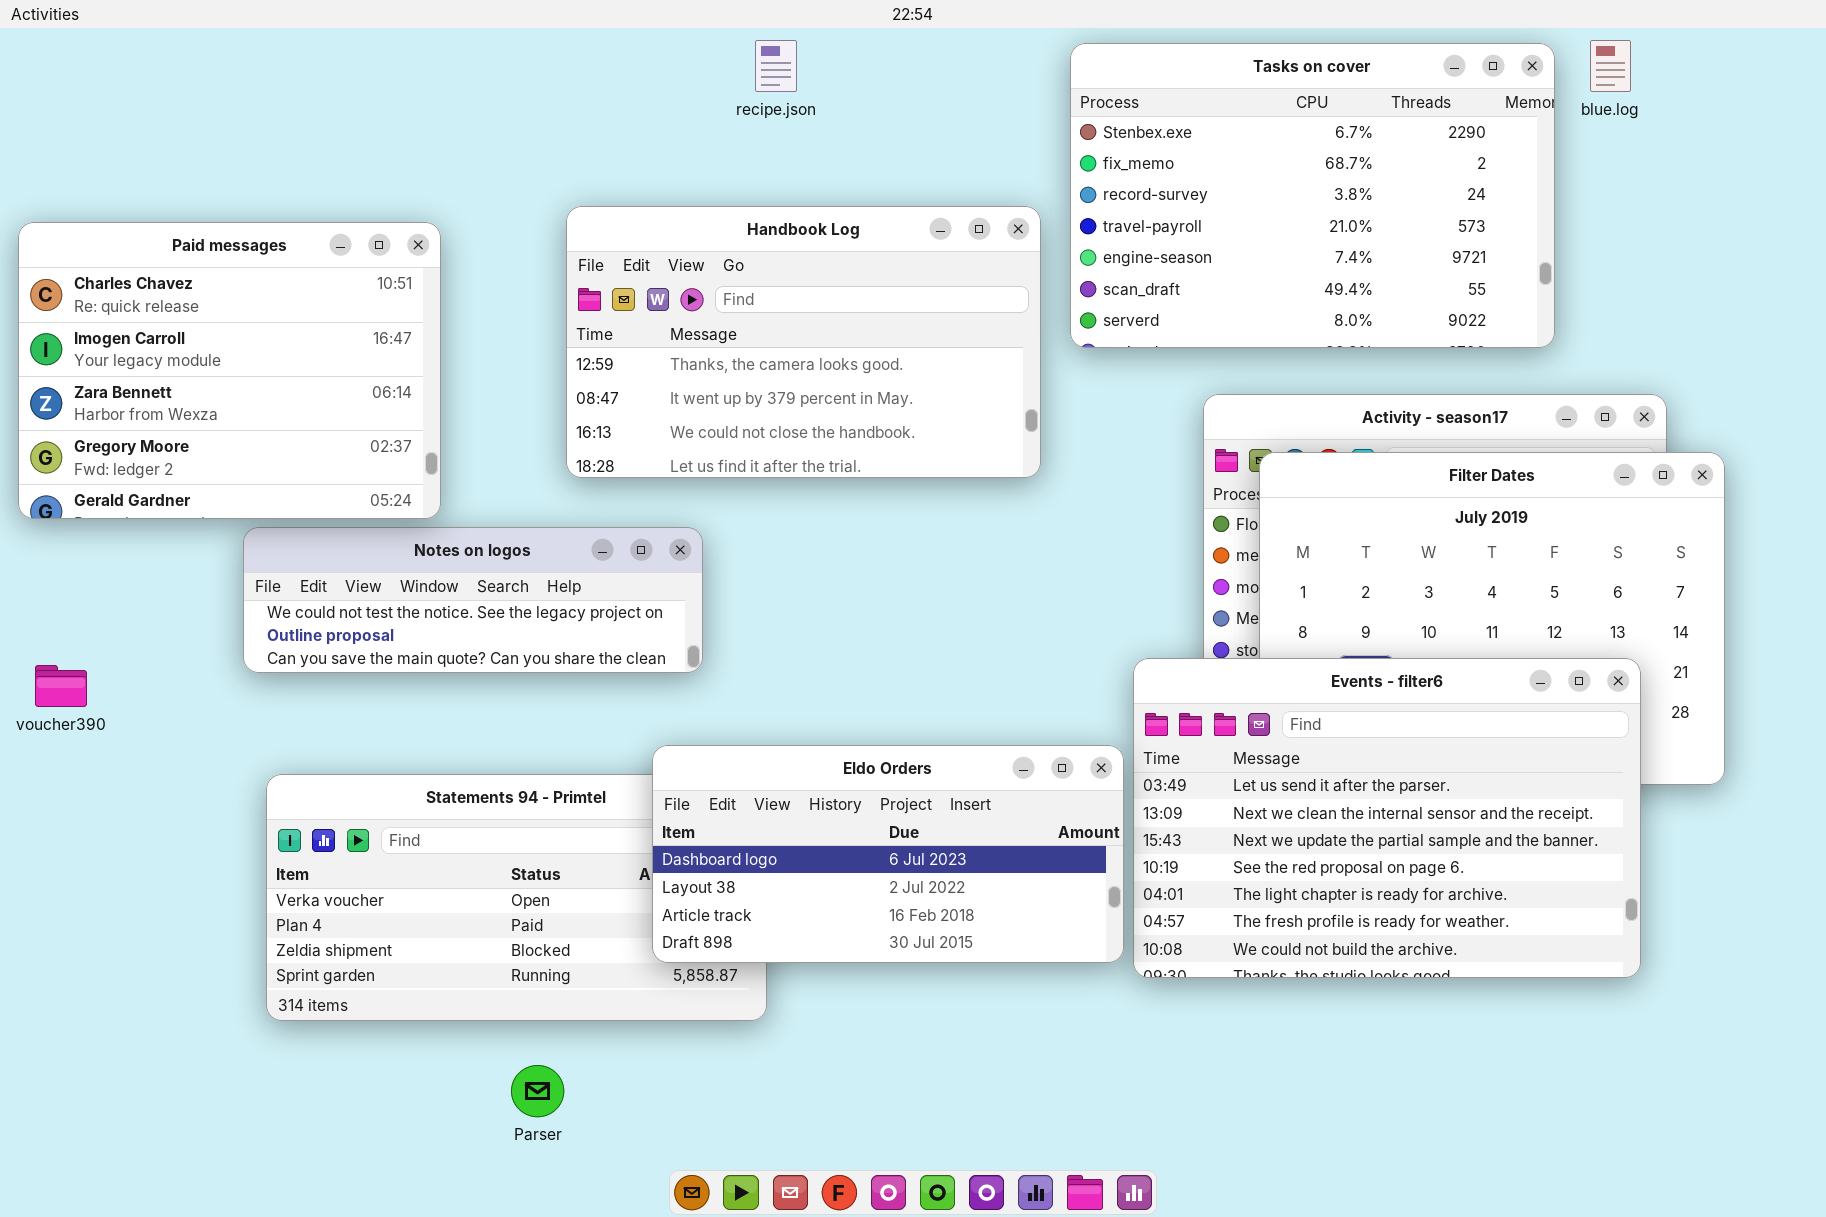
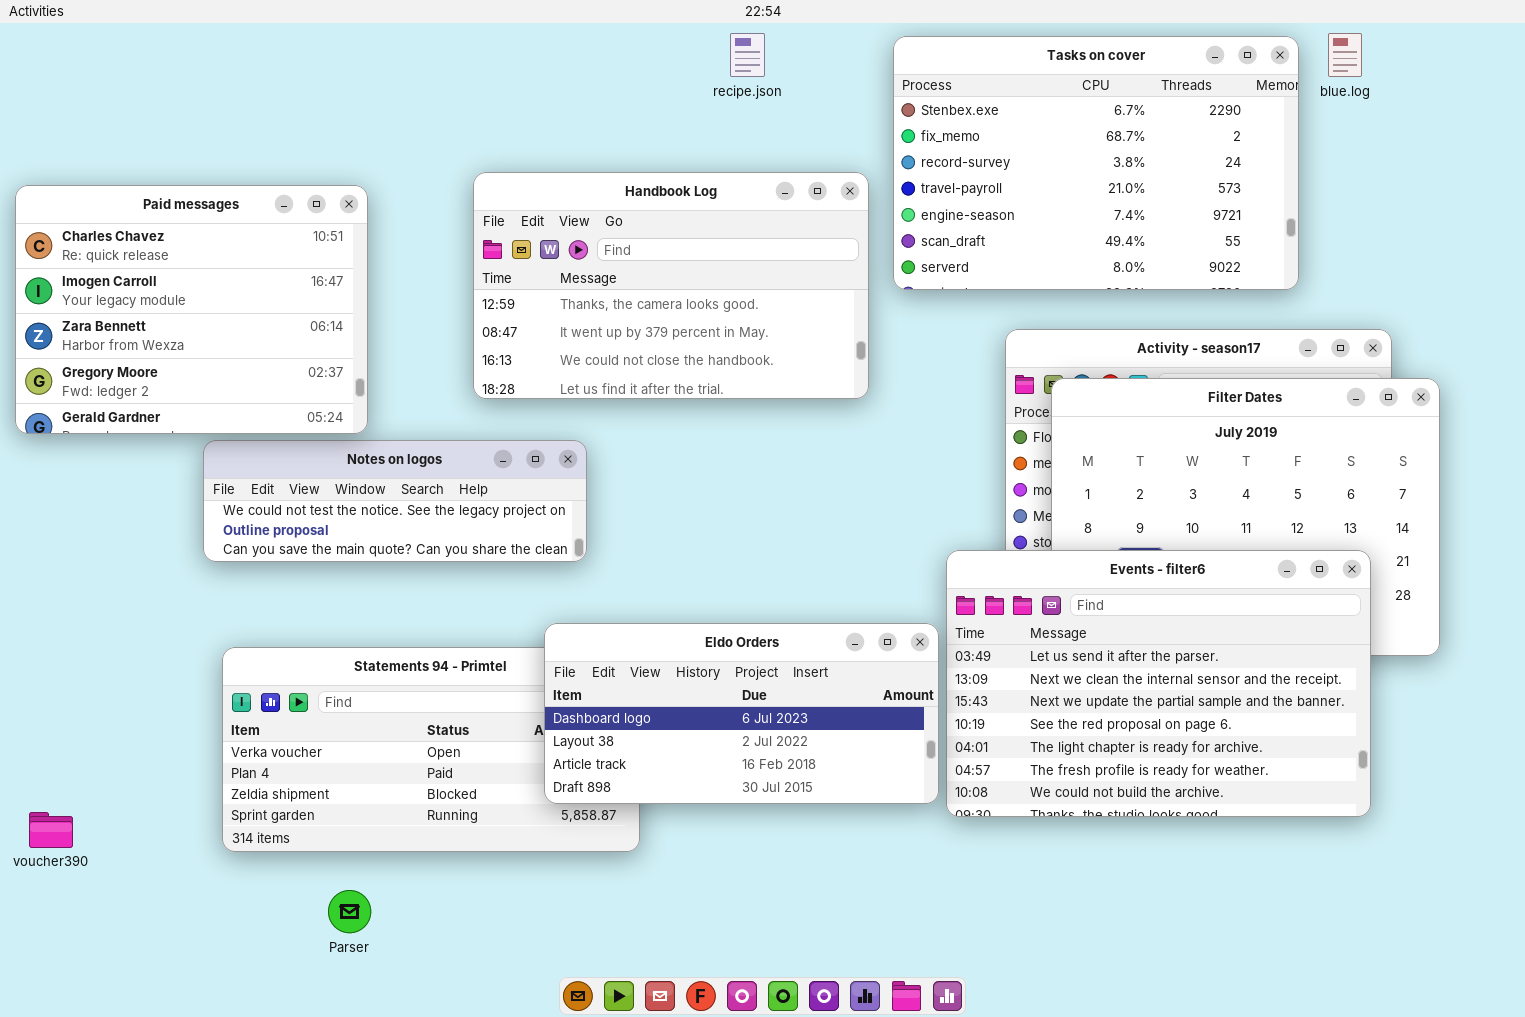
recipe.json: [755,40,797,92] -> [730,33,765,77], moved
voucher390: [35,665,87,707] -> [29,812,73,848], moved
Parser: [511,1065,564,1117] -> [328,890,371,933], moved

